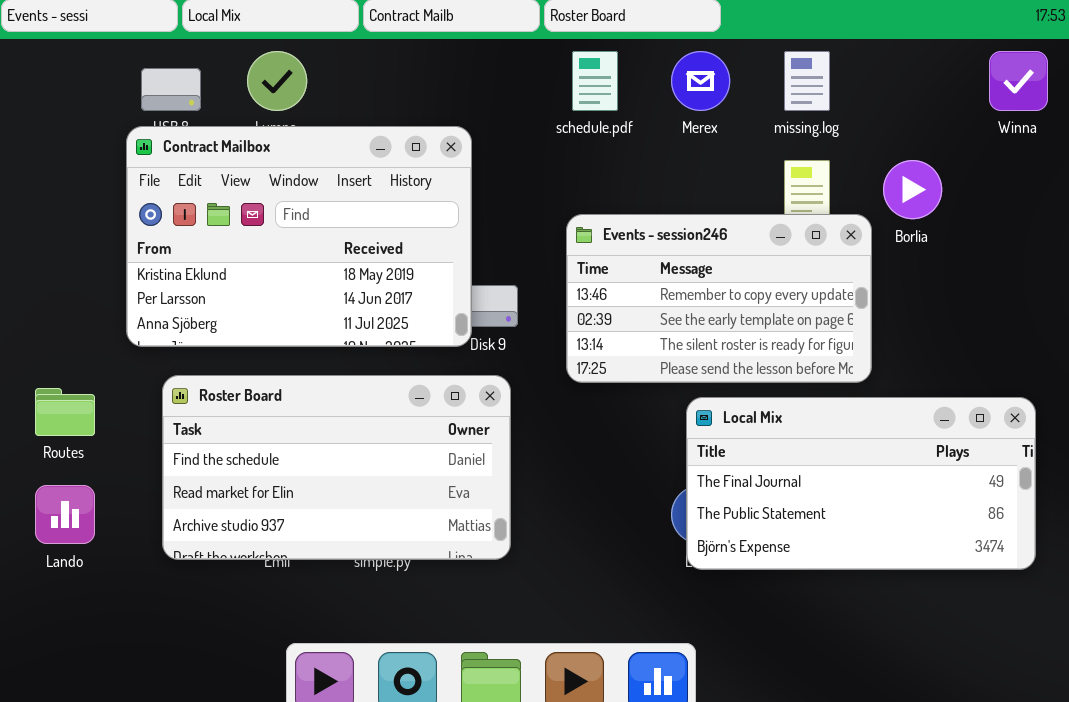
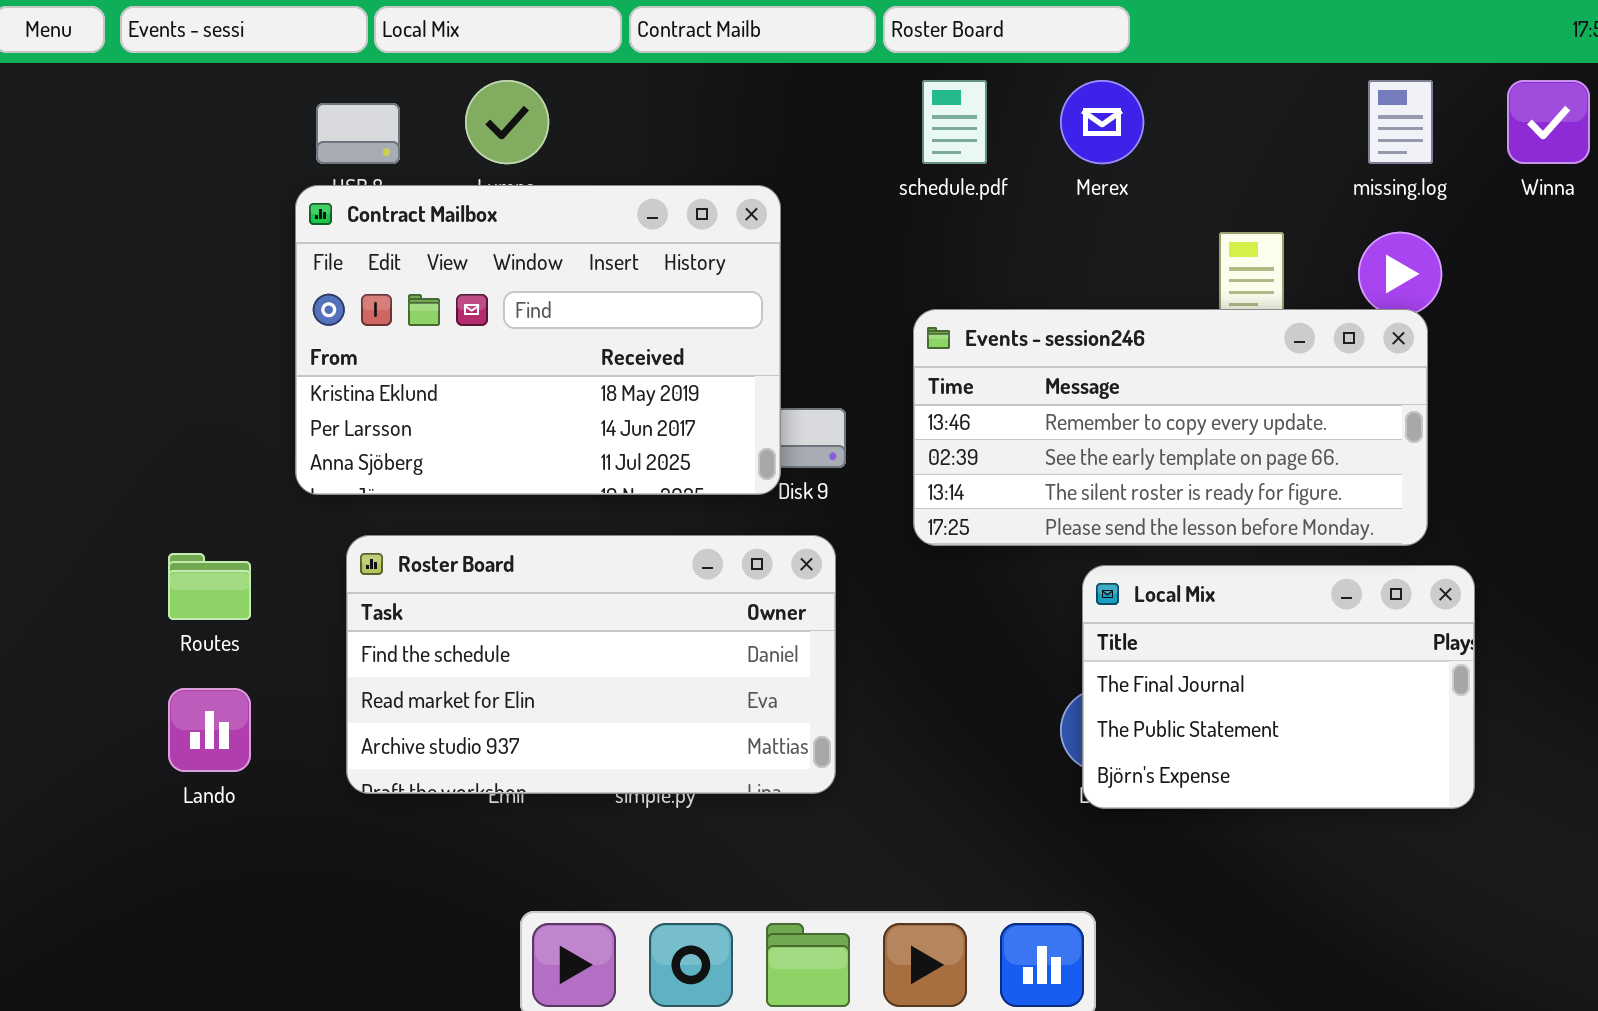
missing.log: [784,51,830,111] -> [1368,80,1433,164], moved
Events - session246: [566,214,872,383] -> [913,309,1428,546], resized
Local Mix: [686,397,1036,570] -> [1082,565,1475,809], resized

